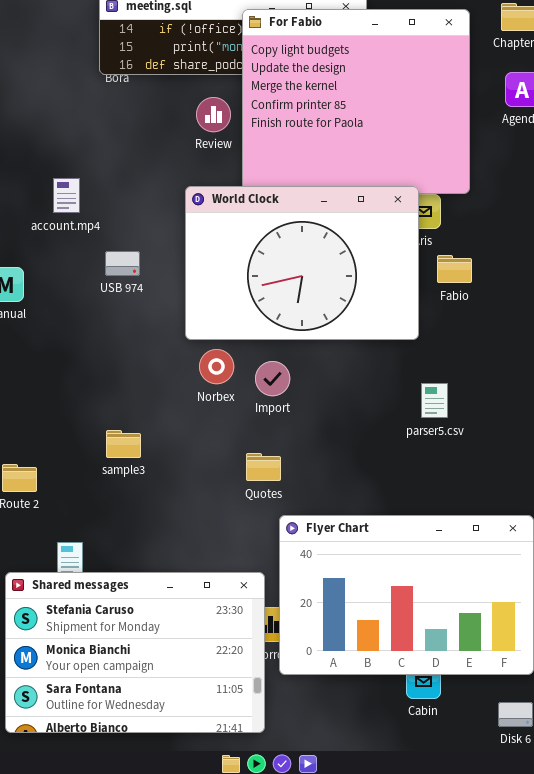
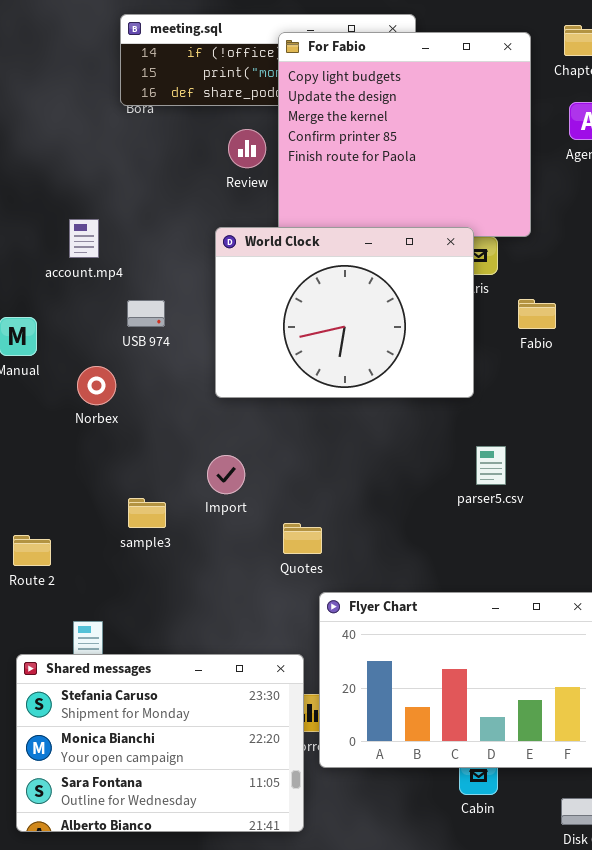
Fabio: [437,255,472,283] -> [518,299,556,329], moved
Norbex: [199,349,234,384] -> [77,366,116,405], moved
Import: [255,361,290,396] -> [207,455,245,494], moved

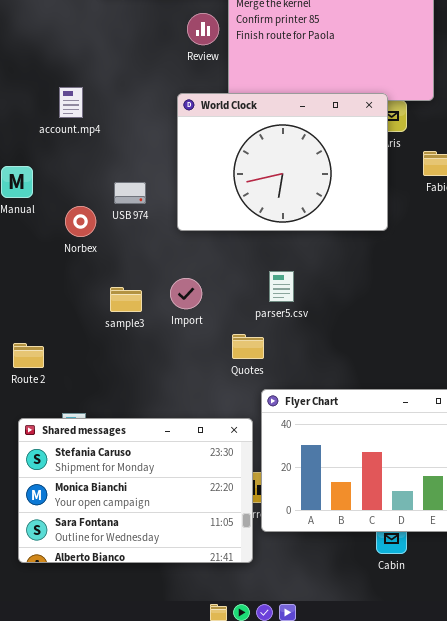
USB 974: [127,300,165,327] -> [114,182,146,204], moved
parser5.csv: [476,446,506,485] -> [269,271,294,302], moved
sample3: [128,498,166,528] -> [110,287,142,312], moved
Shared messages: [16,654,304,832] -> [18,418,253,563], moved

